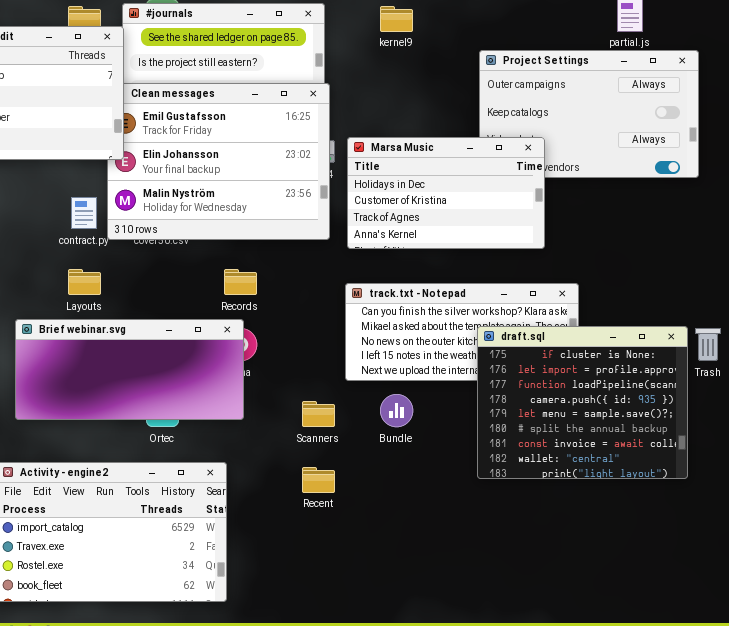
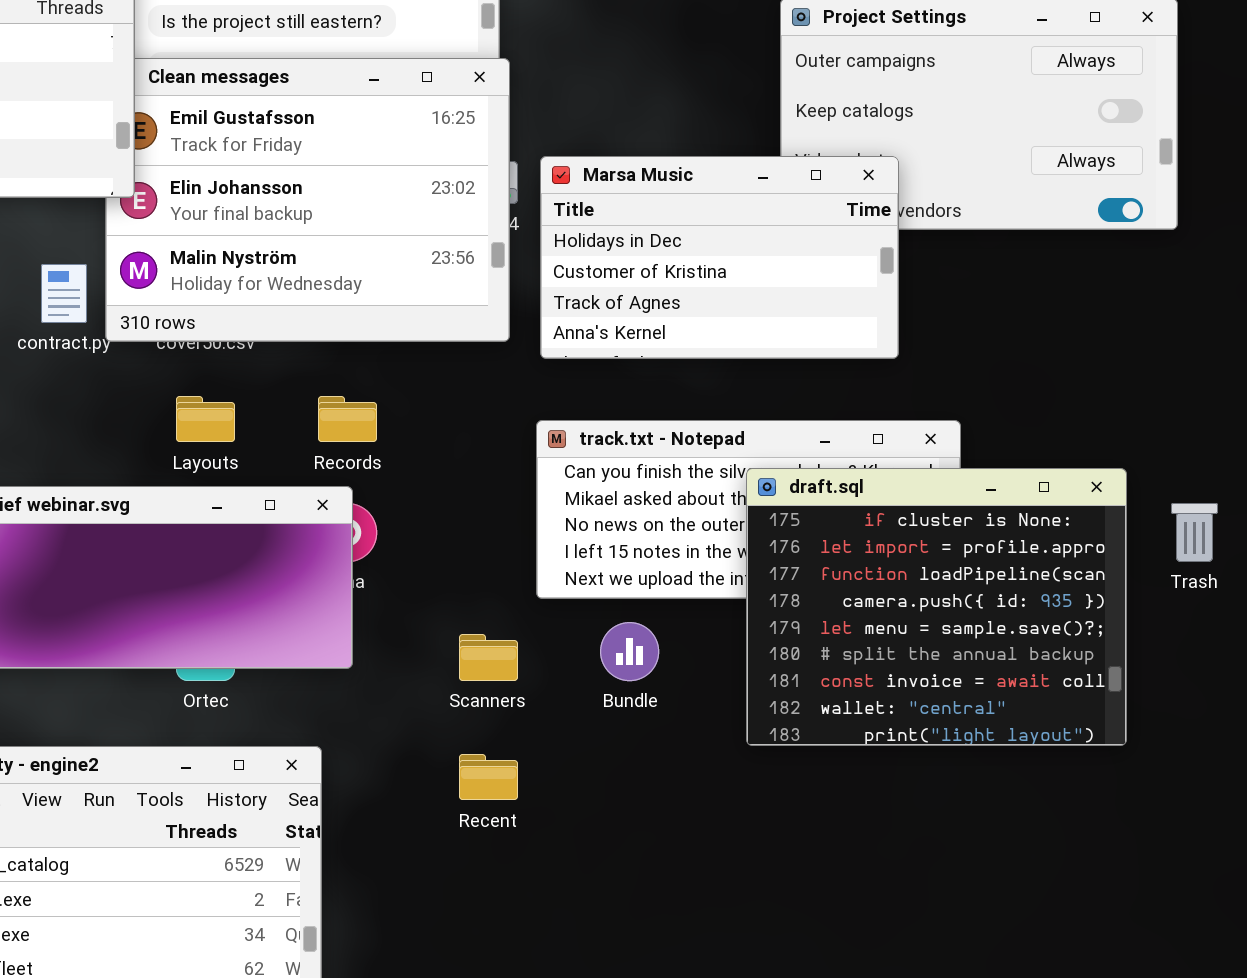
Layouts: [68,269,101,295] -> [176,396,235,442], moved
draft.sql: [477,326,688,479] -> [746,468,1127,746], moved

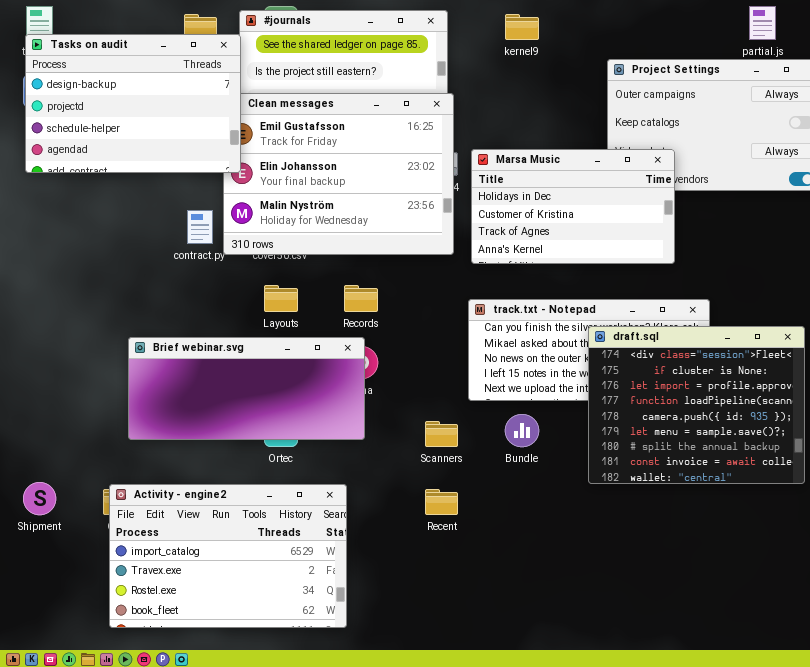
draft.sql: [746,468,1127,746] -> [588,326,805,484], scrolled up 1 row

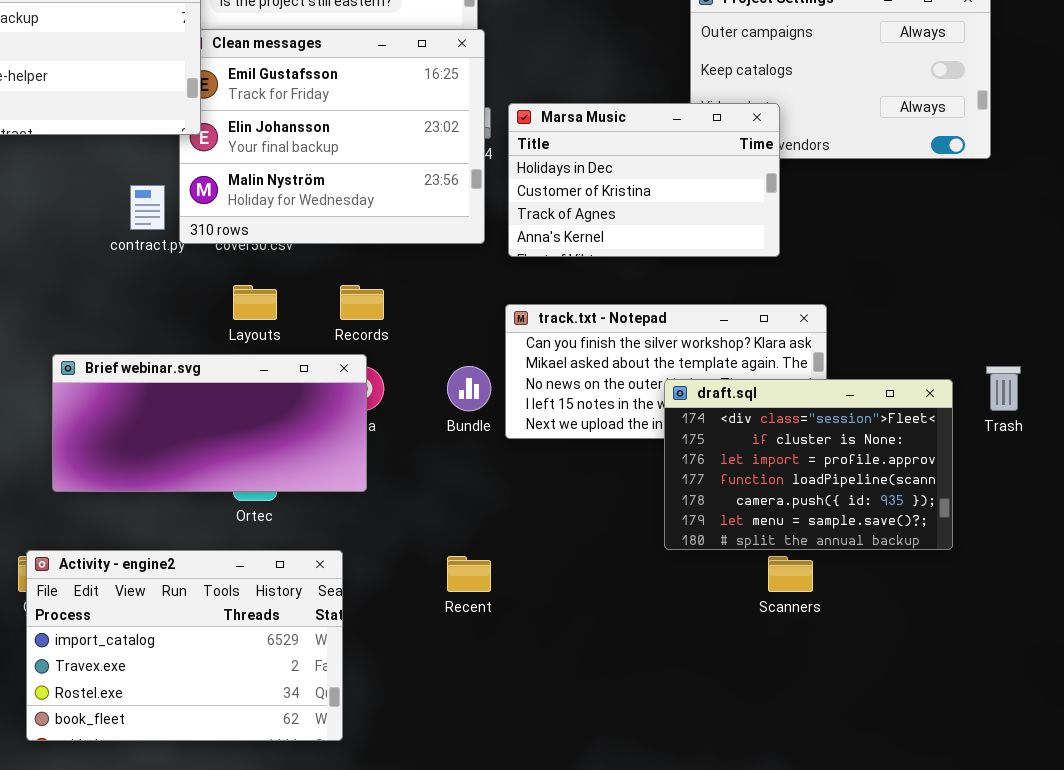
draft.sql: [588,326,805,484] -> [664,379,953,550], resized
Bundle: [505,414,539,447] -> [447,366,491,411], moved
Scanners: [425,421,458,447] -> [768,556,813,592], moved

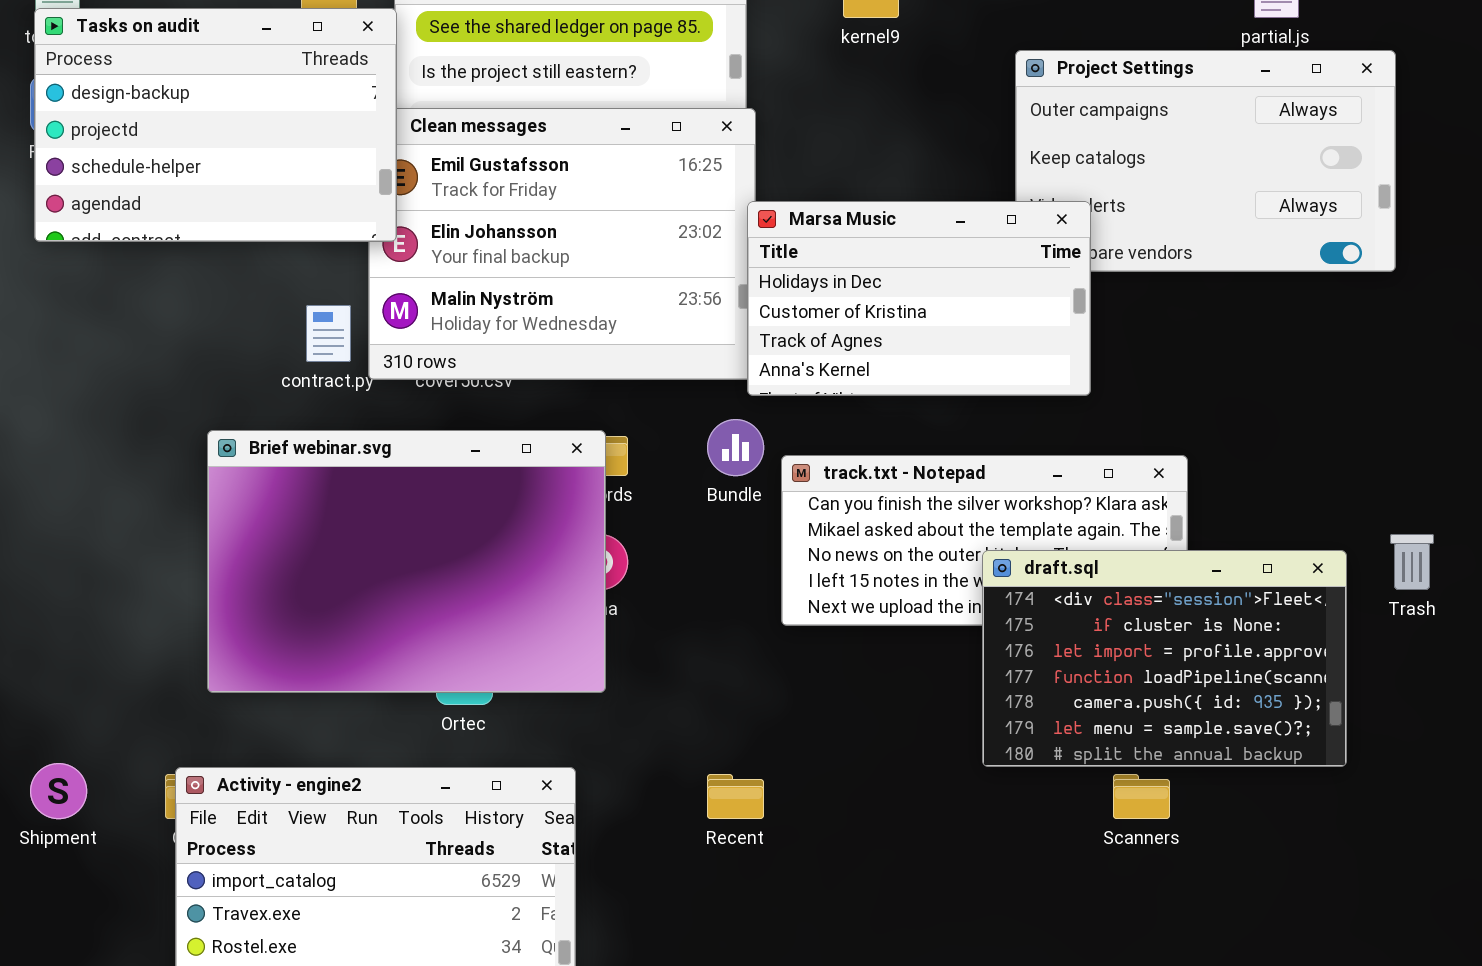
Marsa Music: [508,103,780,257] -> [747,201,1091,396], moved
Brief webinar.svg: [52,354,367,492] -> [207,430,606,693], resized
Bundle: [447,366,491,411] -> [707,419,764,476], moved

